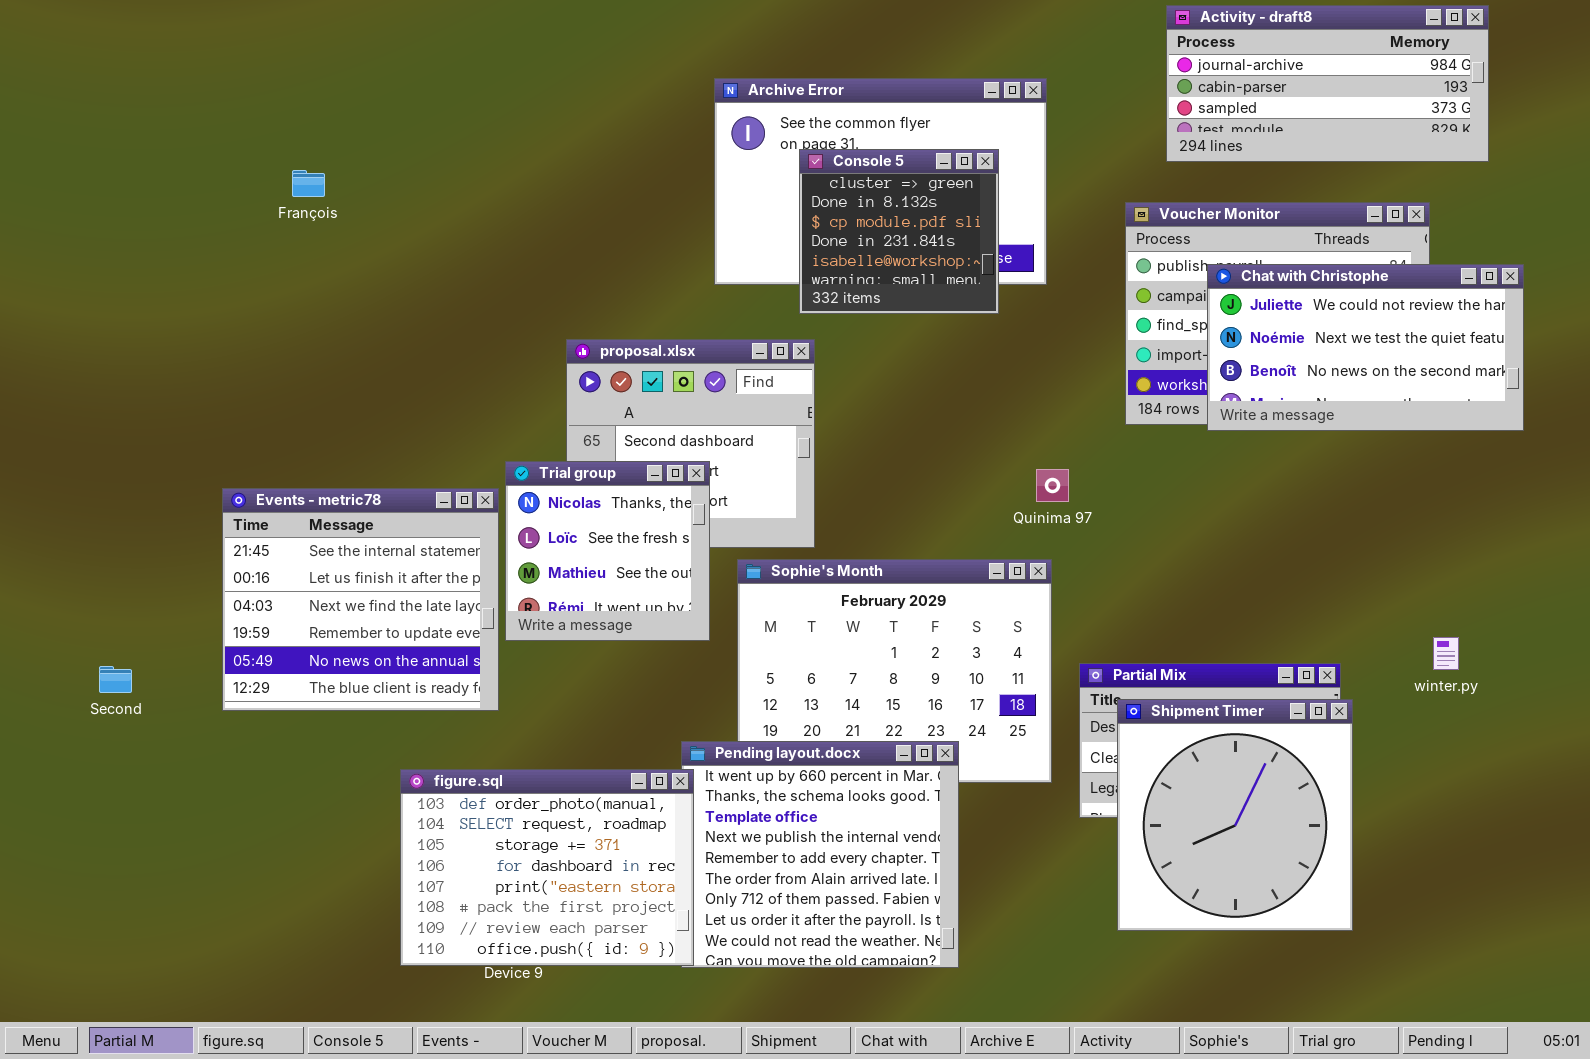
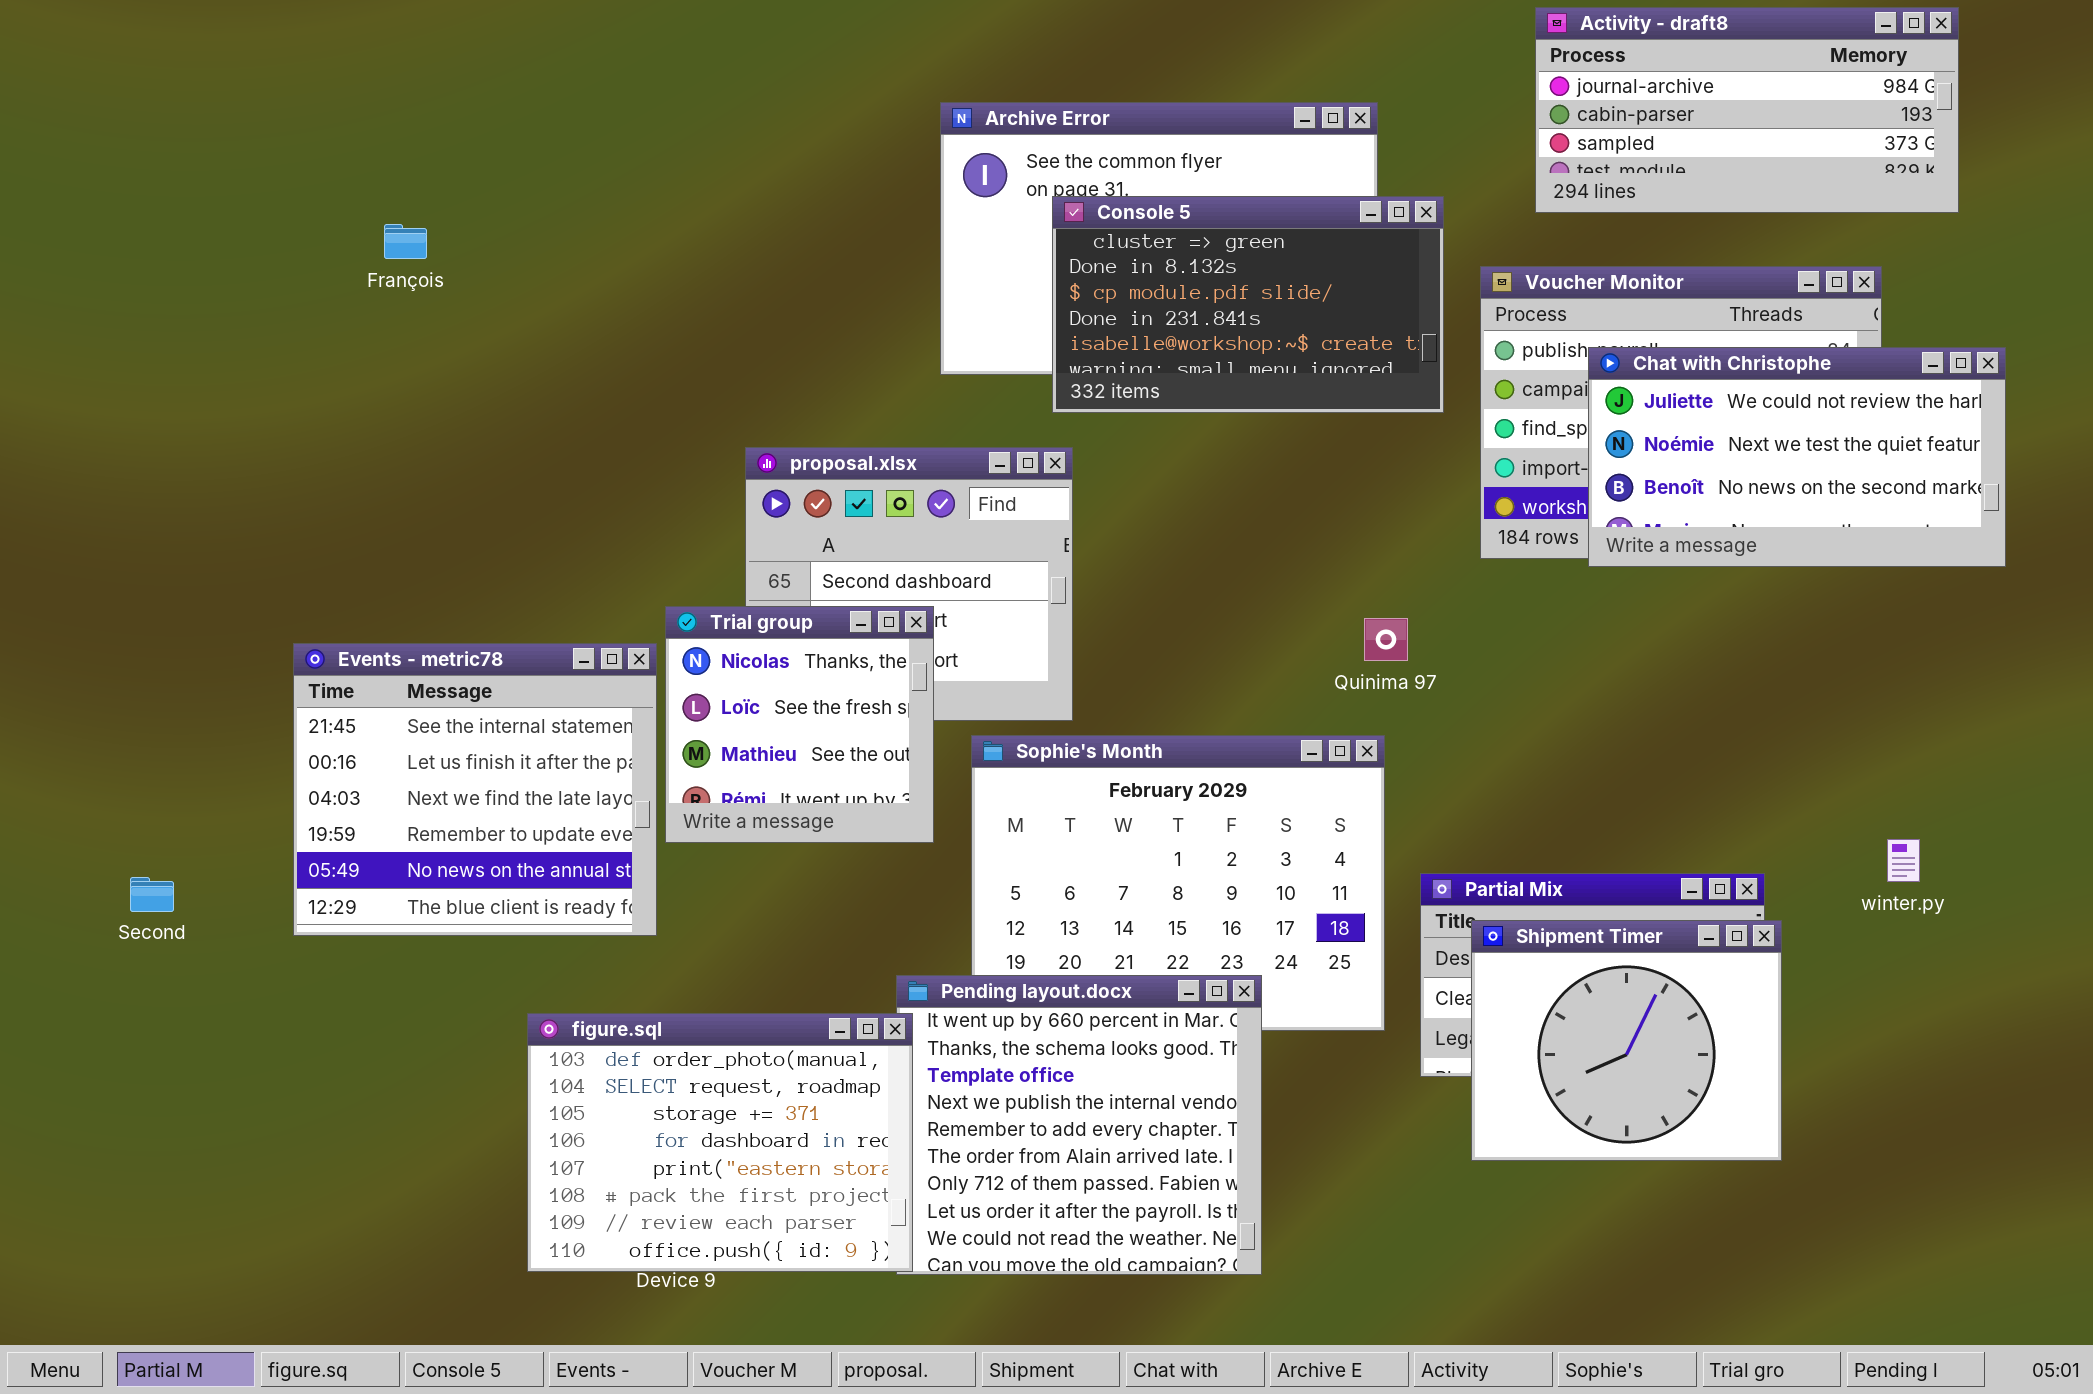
Console 5: [799,149,999,314] -> [1052,196,1444,413], resized
Shipment Timer: [1117,699,1353,931] -> [1471,920,1782,1161], resized

